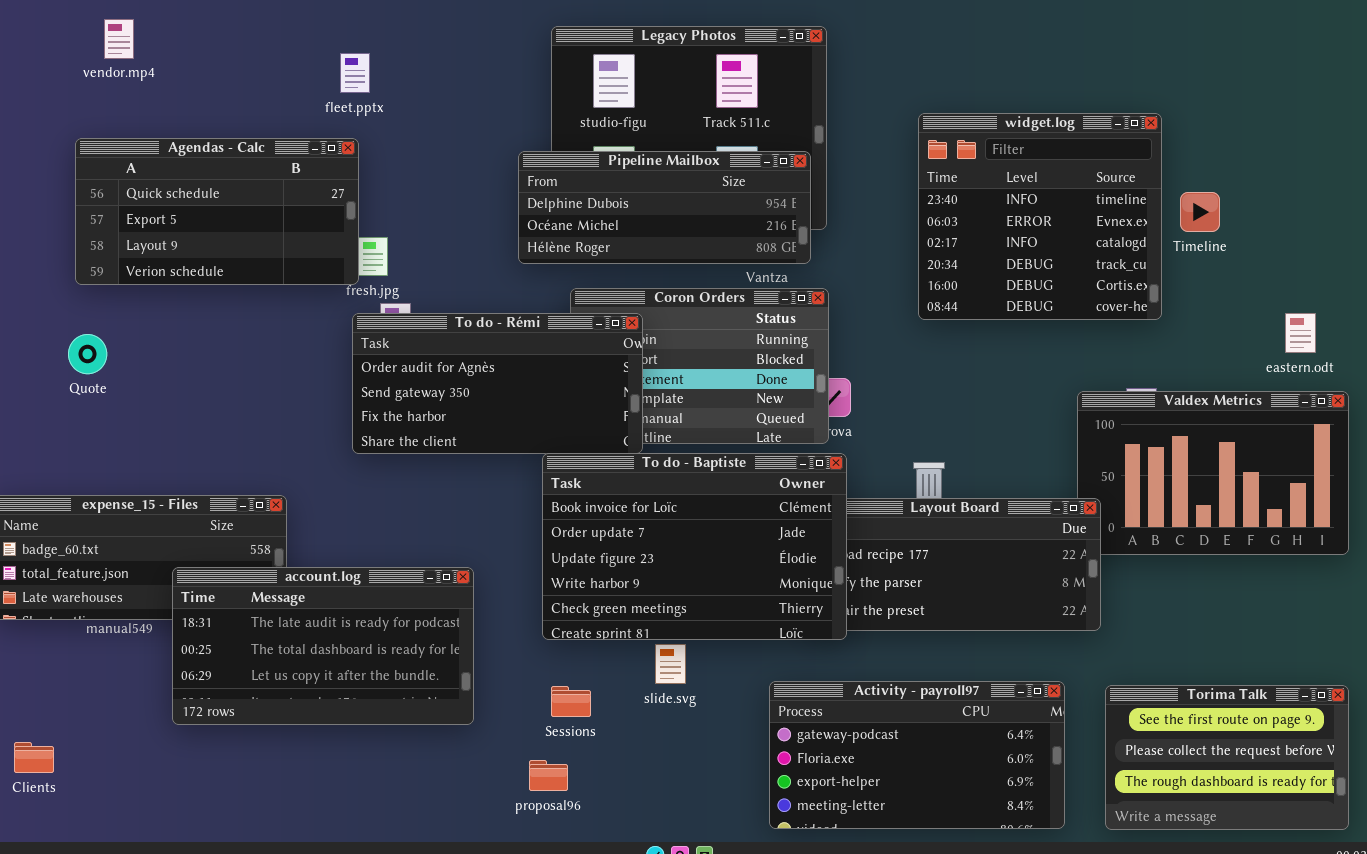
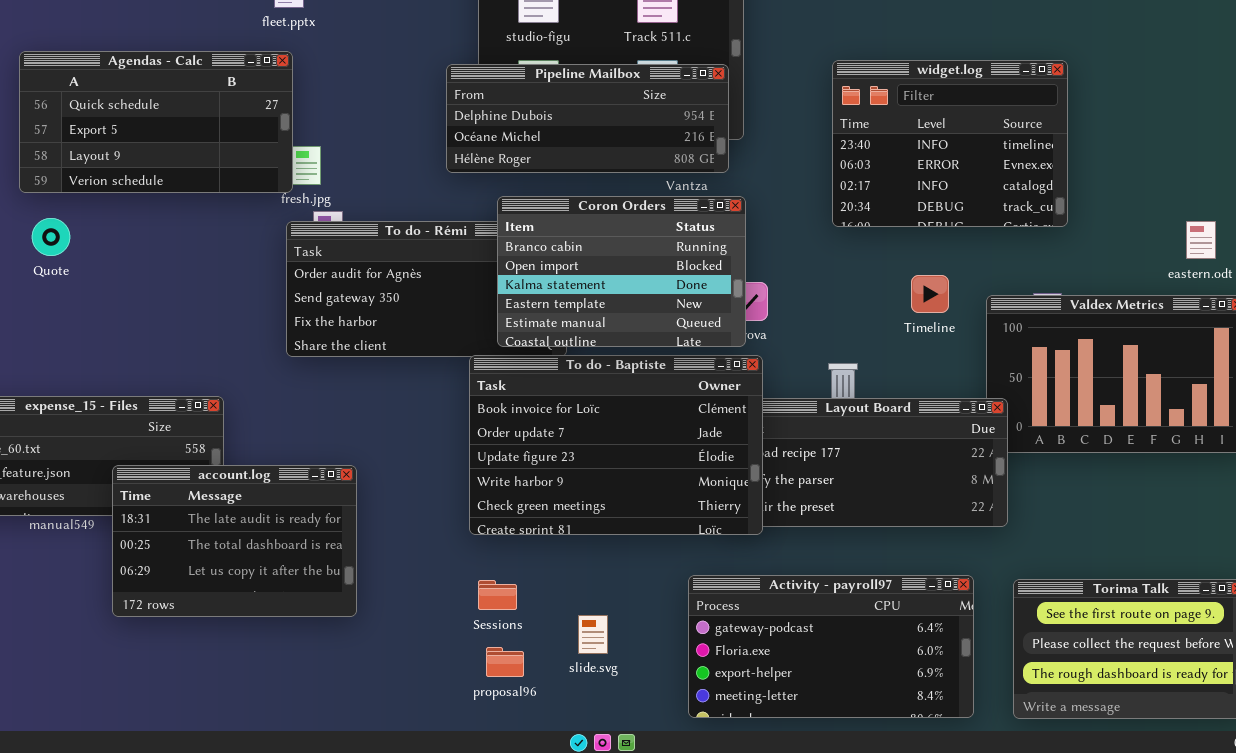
widget.log: [918,113,1162,320] -> [832,60,1068,227], resized
Timeline: [1180,192,1220,232] -> [911,275,949,313], moved
Coron Orders: [570,288,829,444] -> [497,196,746,347], raised
Quote: [68,334,107,374] -> [32,218,70,256], moved
account.log: [172,567,474,725] -> [112,465,357,617], resized
slide.svg: [655,644,686,684] -> [578,615,608,654], moved
proposal96: [529,760,568,791] -> [486,647,524,677], moved

